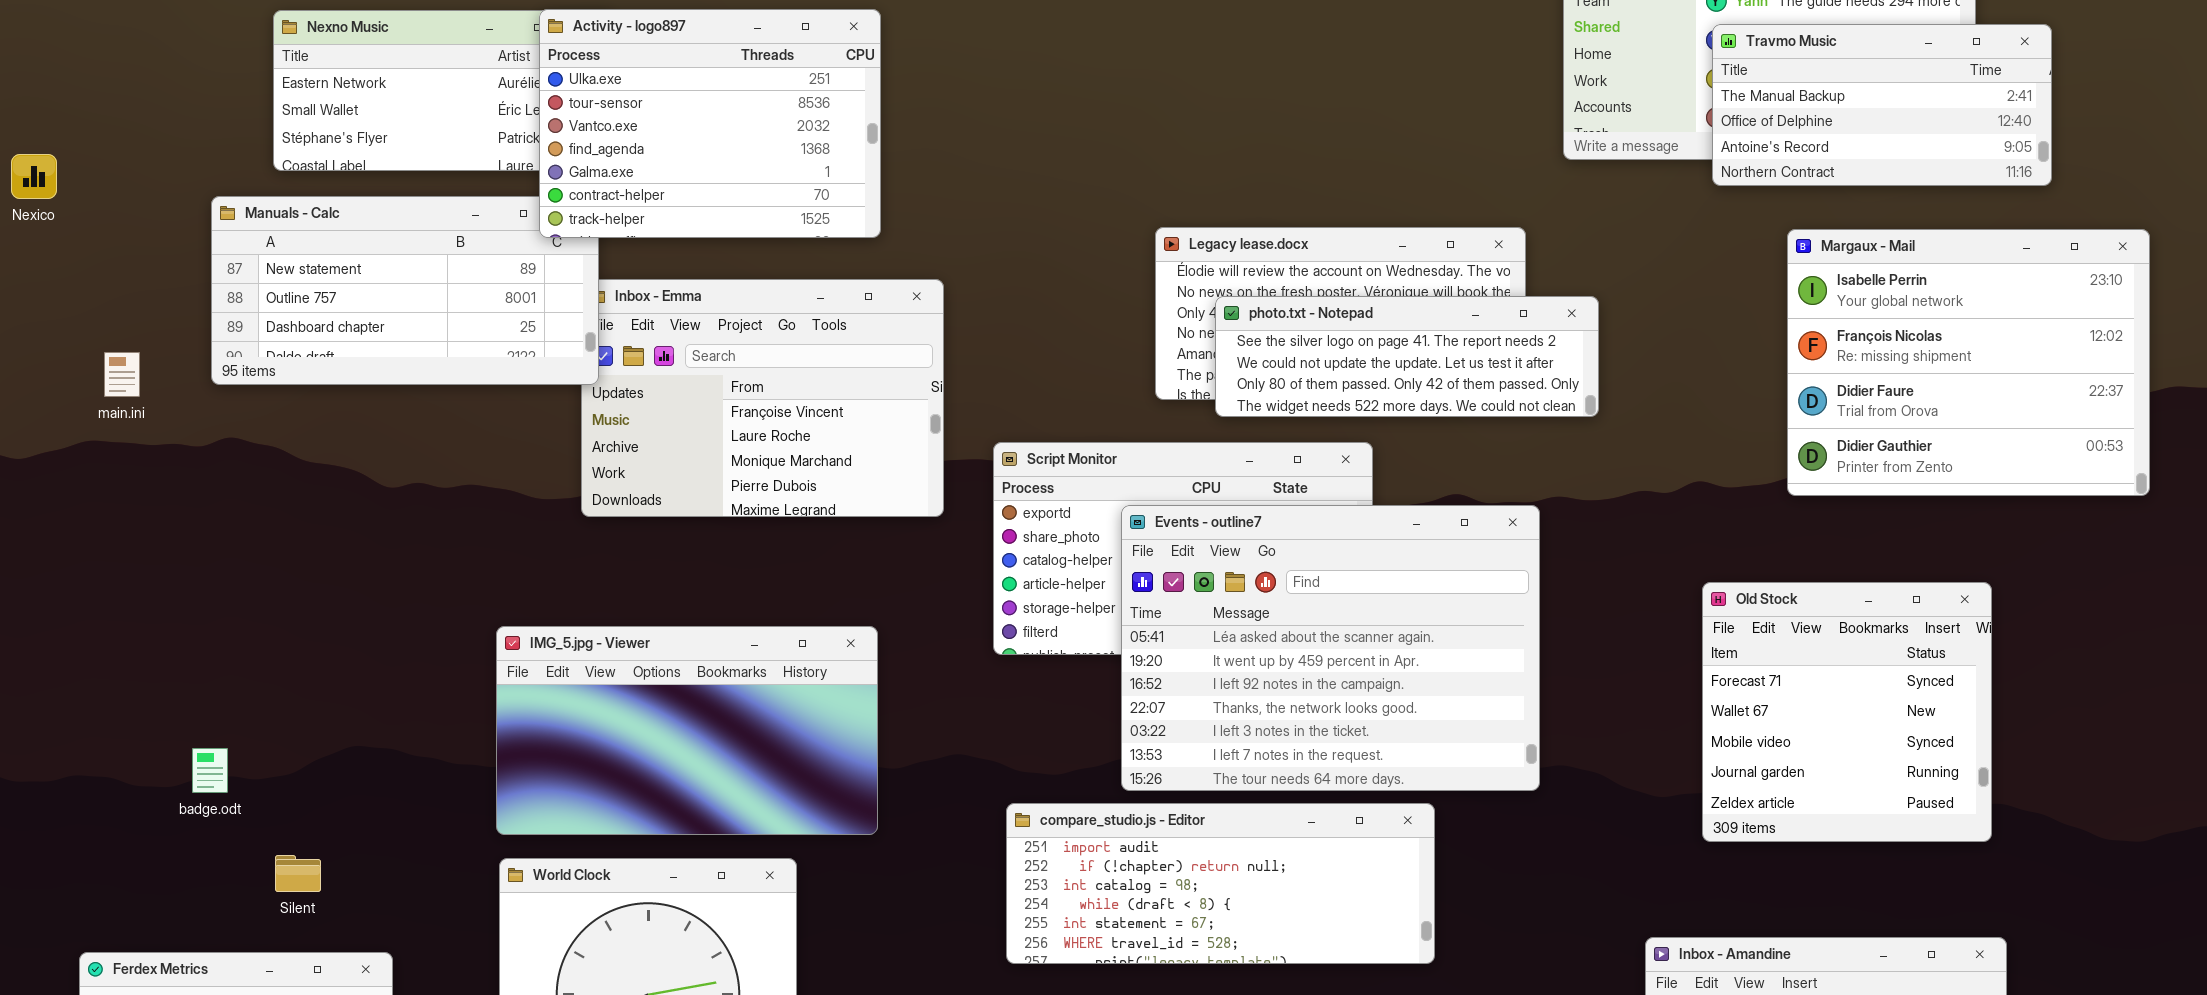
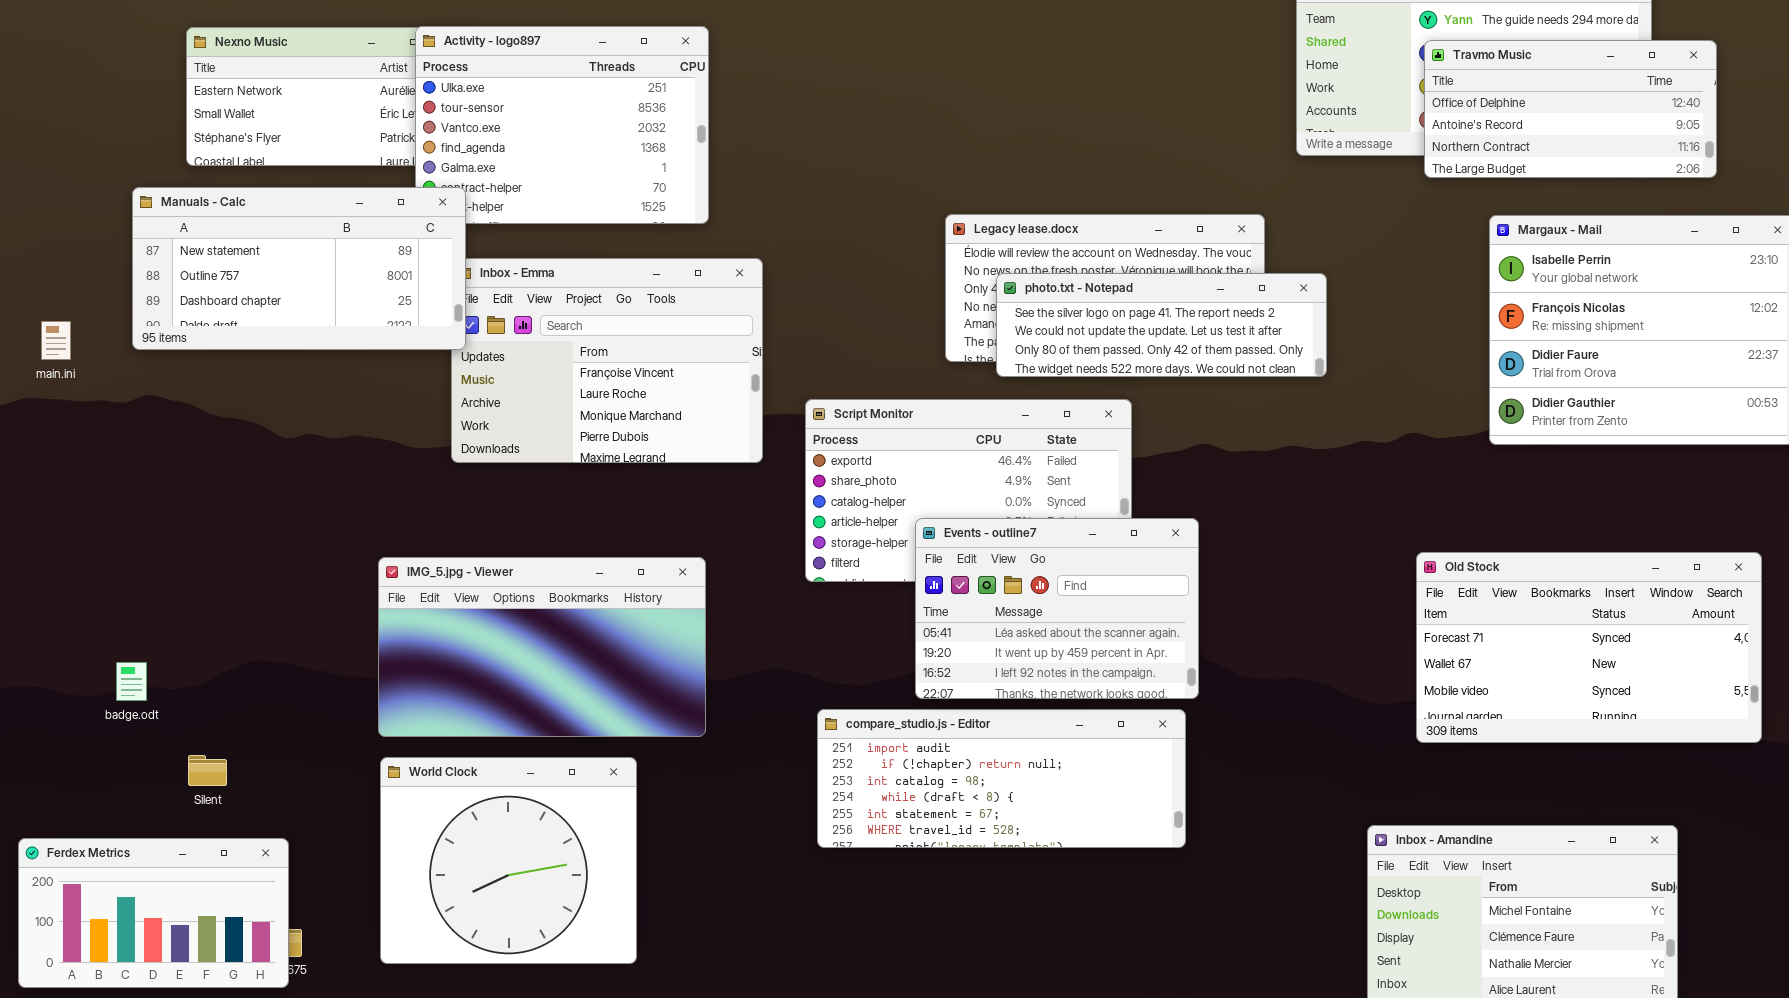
Travmo Music: [1712,24,2052,186] -> [1424,40,1717,178], scrolled down 1 row
Manuals - Calc: [211,196,599,385] -> [132,187,466,350], raised
Events - outline7: [1121,505,1540,791] -> [915,518,1199,699], resized
Old Stock: [1702,582,1992,842] -> [1416,552,1762,743], resized

